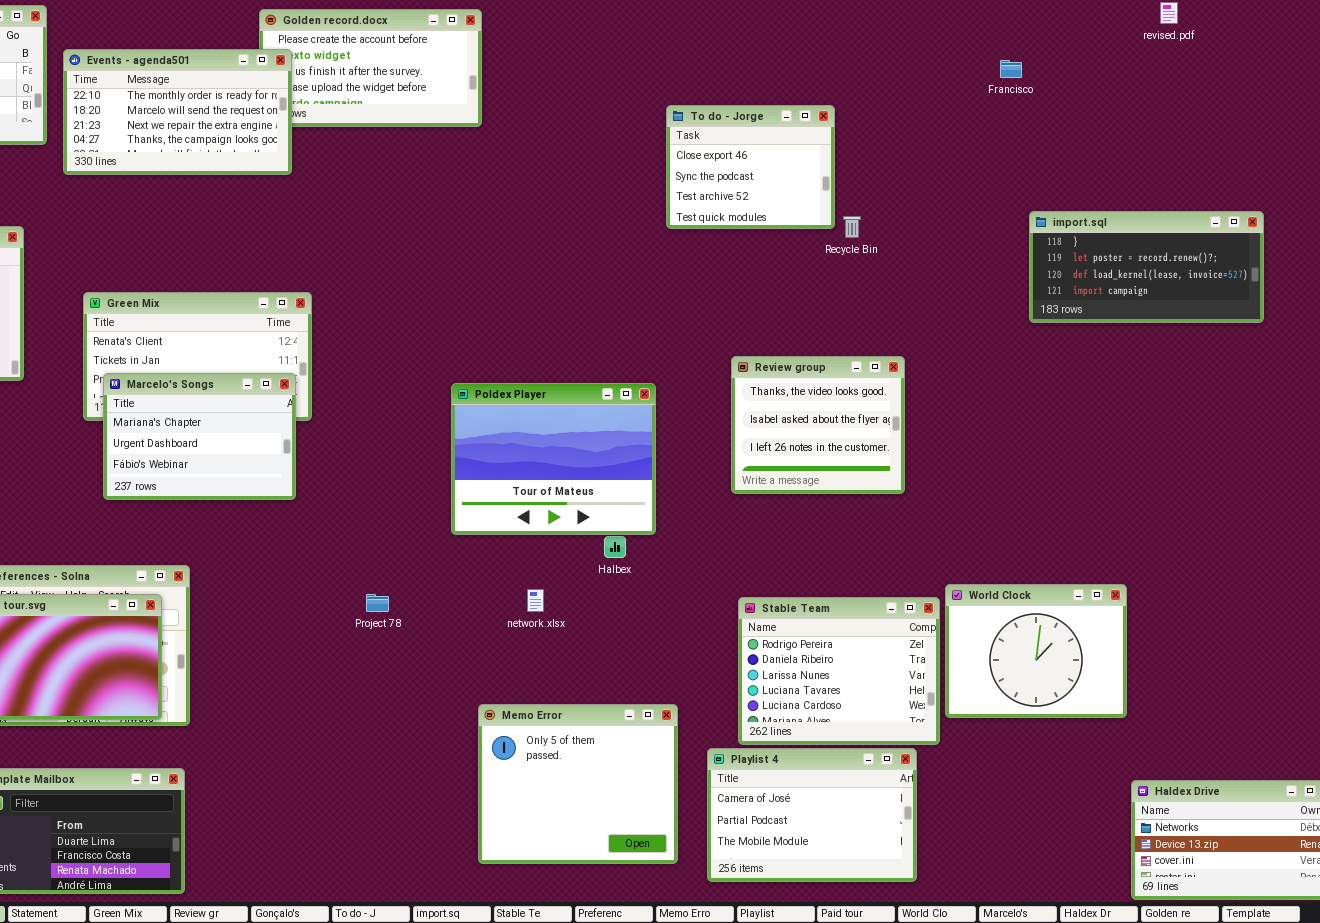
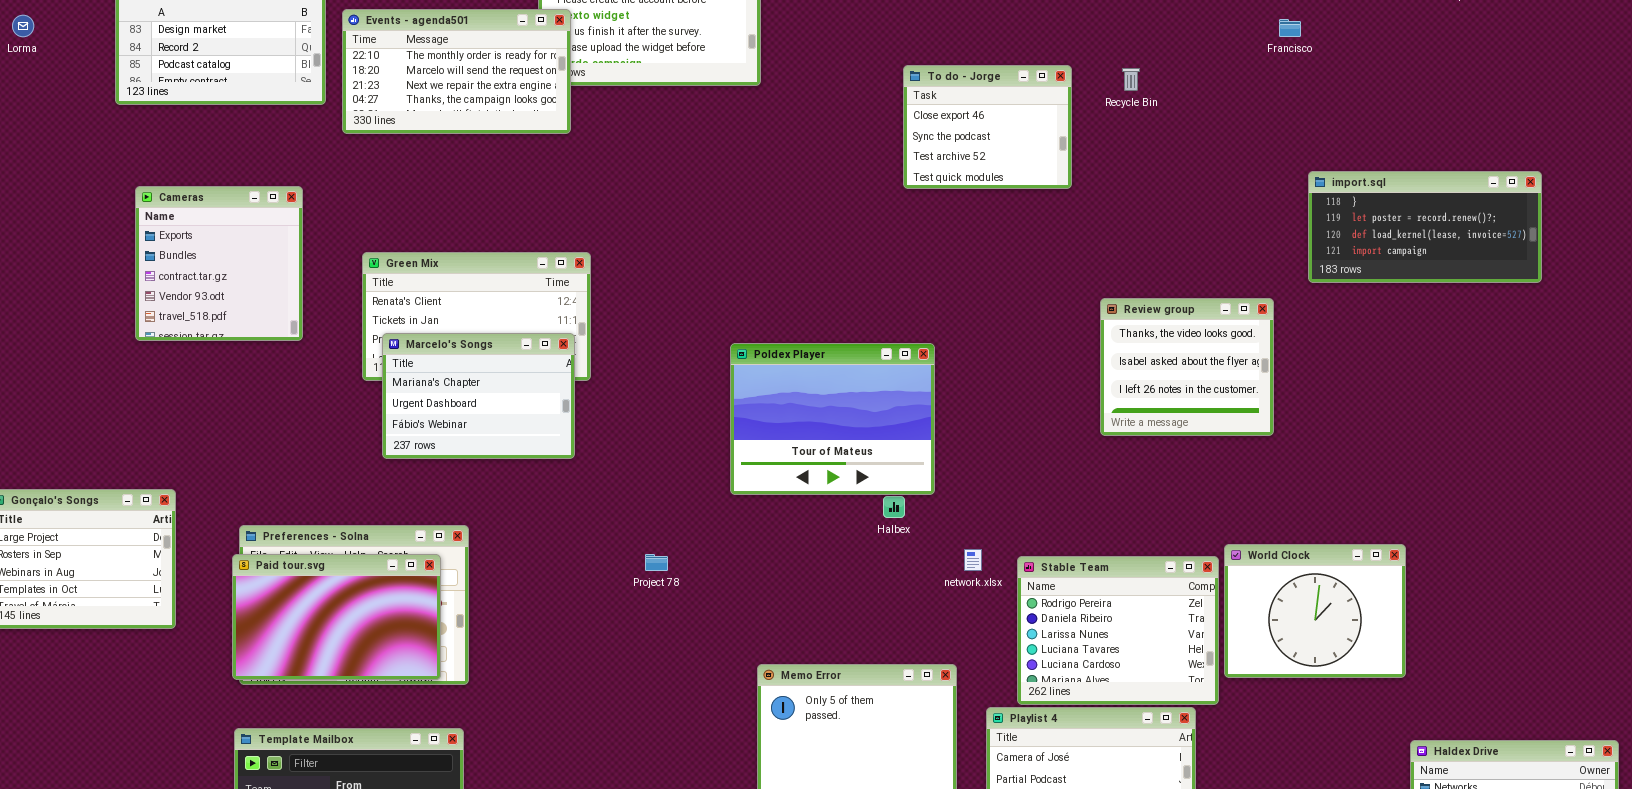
To do - Jorge: [666,105,835,229] -> [903,65,1072,189], moved
Recycle Bin: [843,216,861,238] -> [1122,68,1140,91], moved
Review group: [731,356,905,494] -> [1100,298,1274,436], moved
network.xlsx: [527,589,544,612] -> [964,549,982,571], moved

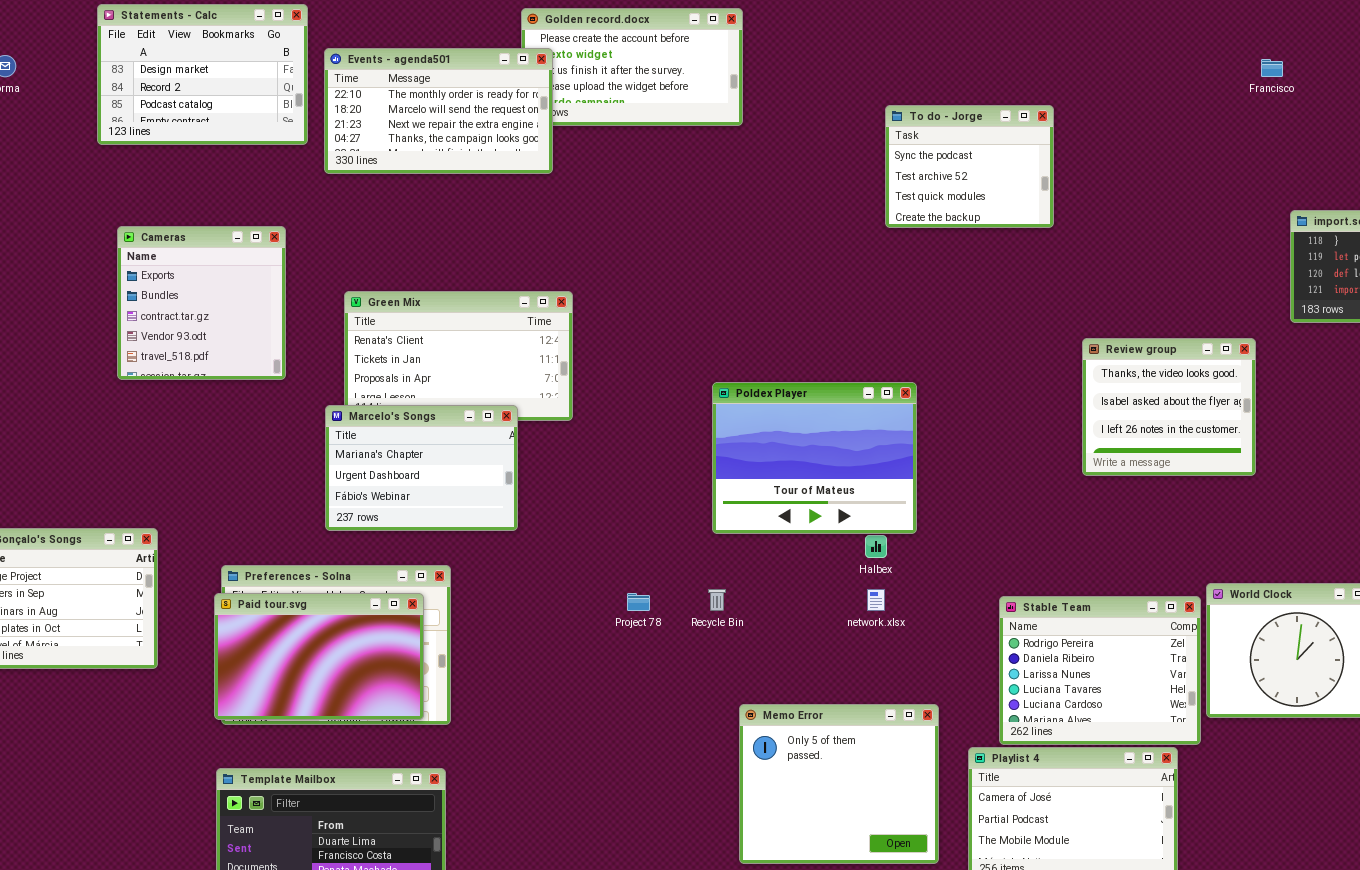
To do - Jorge: [903,65,1072,189] -> [885,105,1054,228], scrolled down 1 row
Recycle Bin: [1122,68,1140,91] -> [708,589,726,611], moved
Marcelo's Songs: [382,333,575,459] -> [325,405,518,531], moved
network.xlsx: [964,549,982,571] -> [867,589,885,611], moved

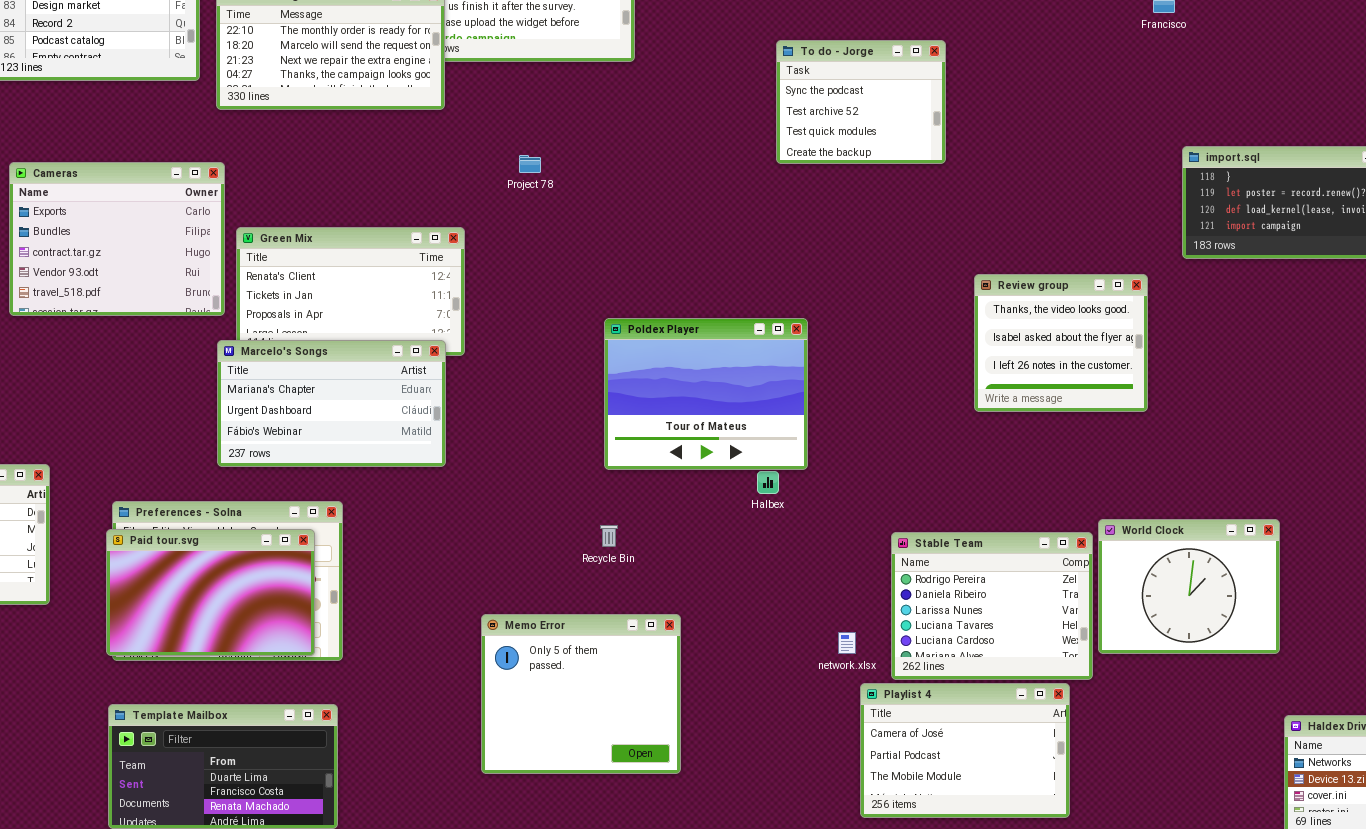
Cameras: [117,226,286,380] -> [9,162,225,316], resized
Marcelo's Songs: [325,405,518,531] -> [217,340,446,467], resized
network.xlsx: [867,589,885,611] -> [838,632,856,654], moved
Project 78: [627,593,650,611] -> [519,155,541,173], moved
Memo Error: [739,704,939,864] -> [481,614,681,774], moved

